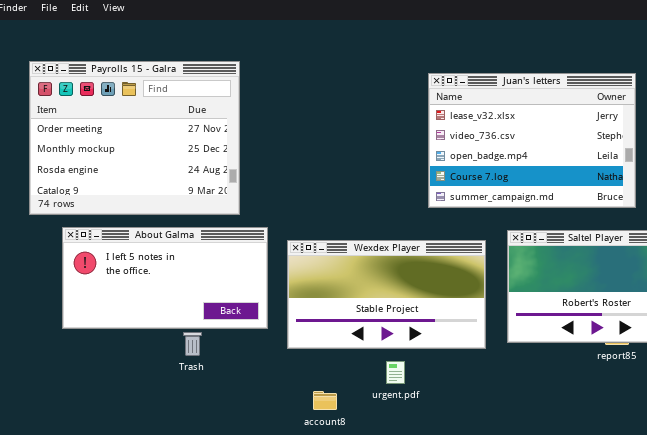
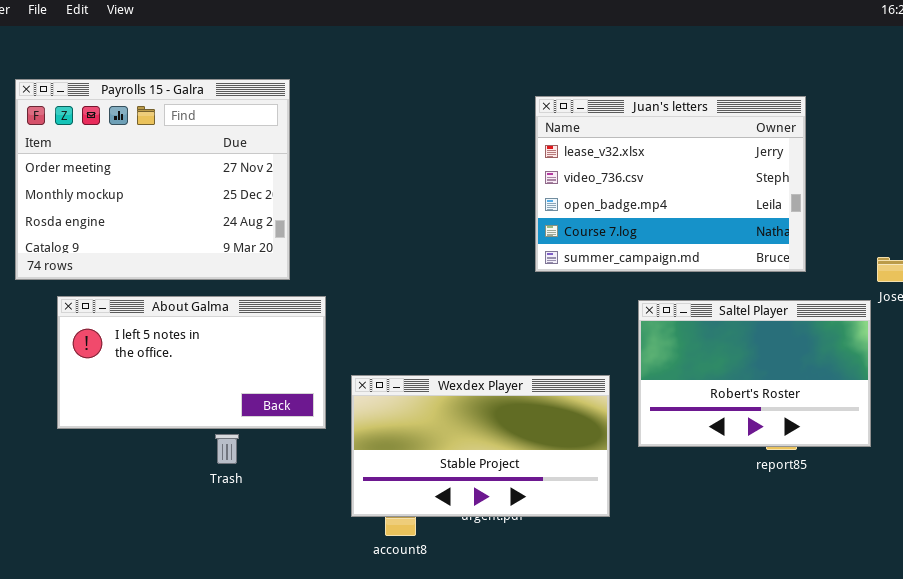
Wexdex Player: [287,240,486,349] -> [351,375,610,517], moved

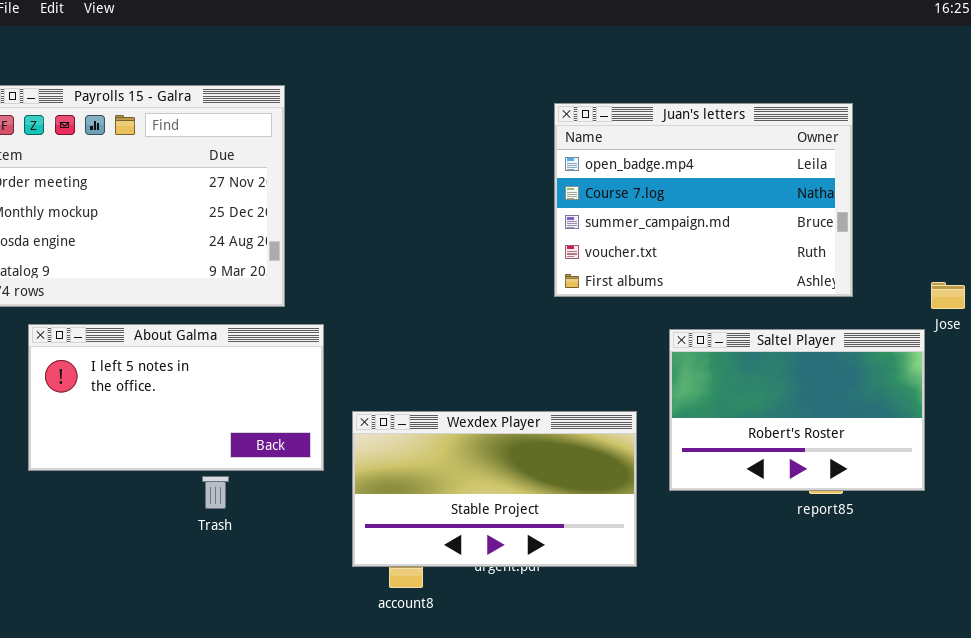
Juan's letters: [535,96,806,272] -> [554,103,853,297], scrolled down 2 rows

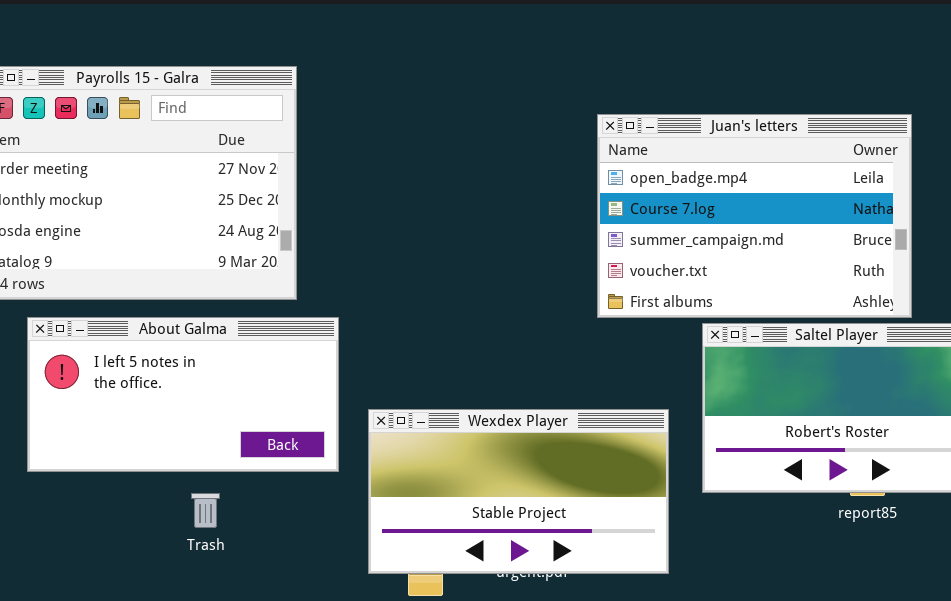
Juan's letters: [554,103,853,297] -> [597,114,912,318], moved
Trash: [202,476,229,509] -> [191,493,220,528], moved

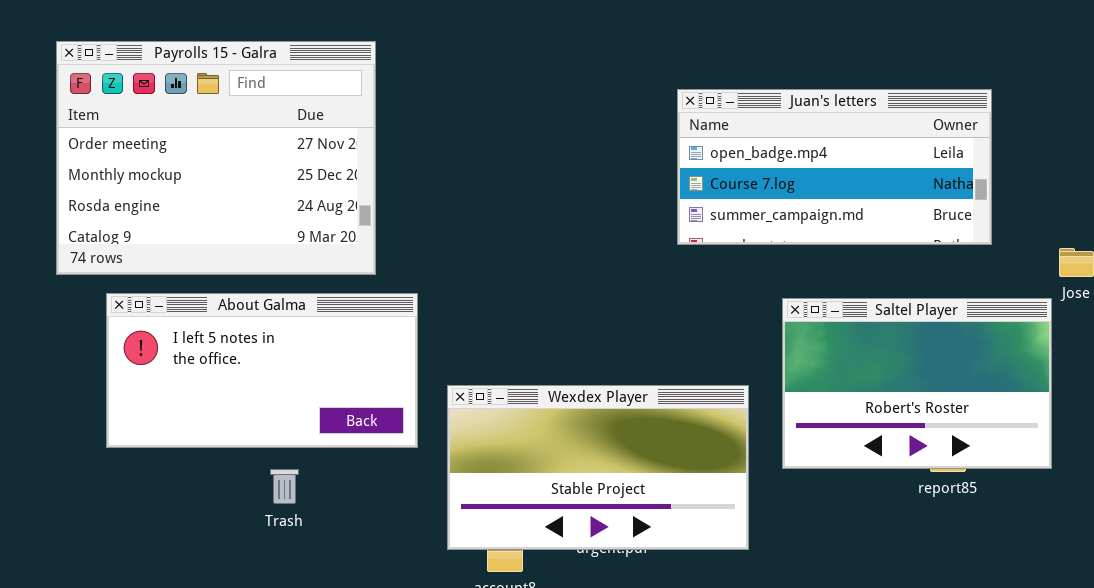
Juan's letters: [597,114,912,318] -> [677,89,992,245], resized

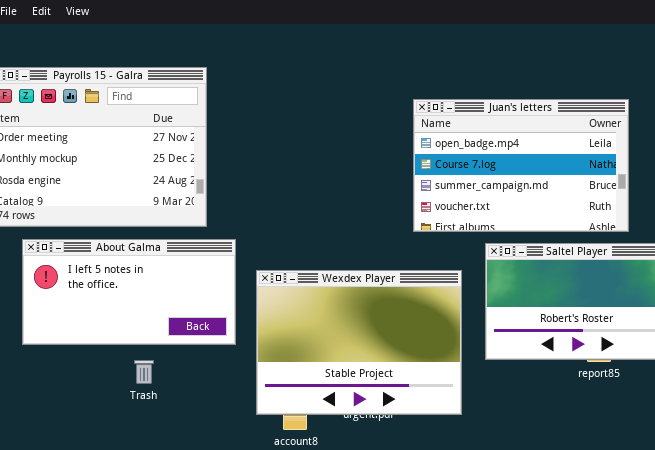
Juan's letters: [677,89,992,245] -> [413,99,629,232], resized
Wexdex Player: [447,385,749,550] -> [256,270,462,415], resized

